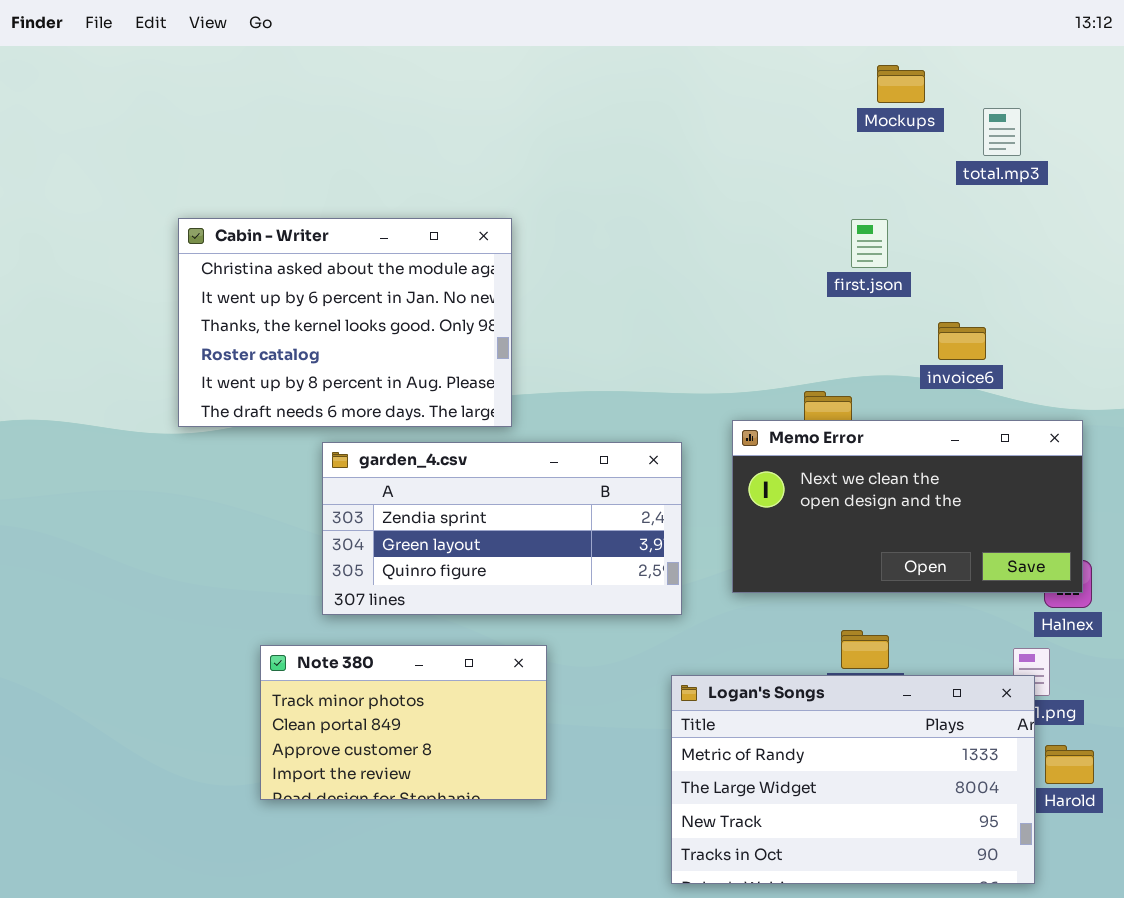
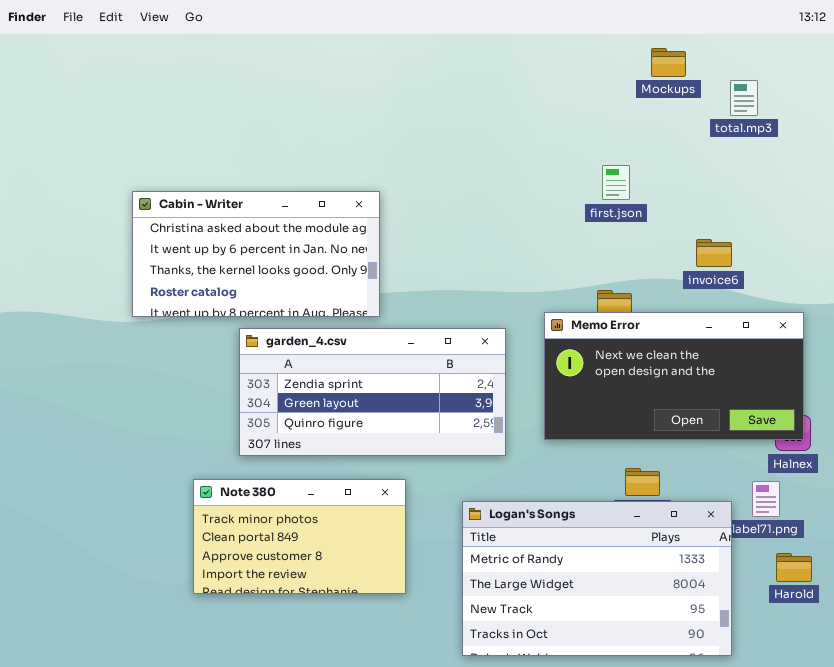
Cabin - Writer: [178,218,512,427] -> [132,191,380,317], resized
first.json: [851,219,888,268] -> [602,165,630,200], moved
Logan's Songs: [671,675,1035,884] -> [462,501,732,656], moved

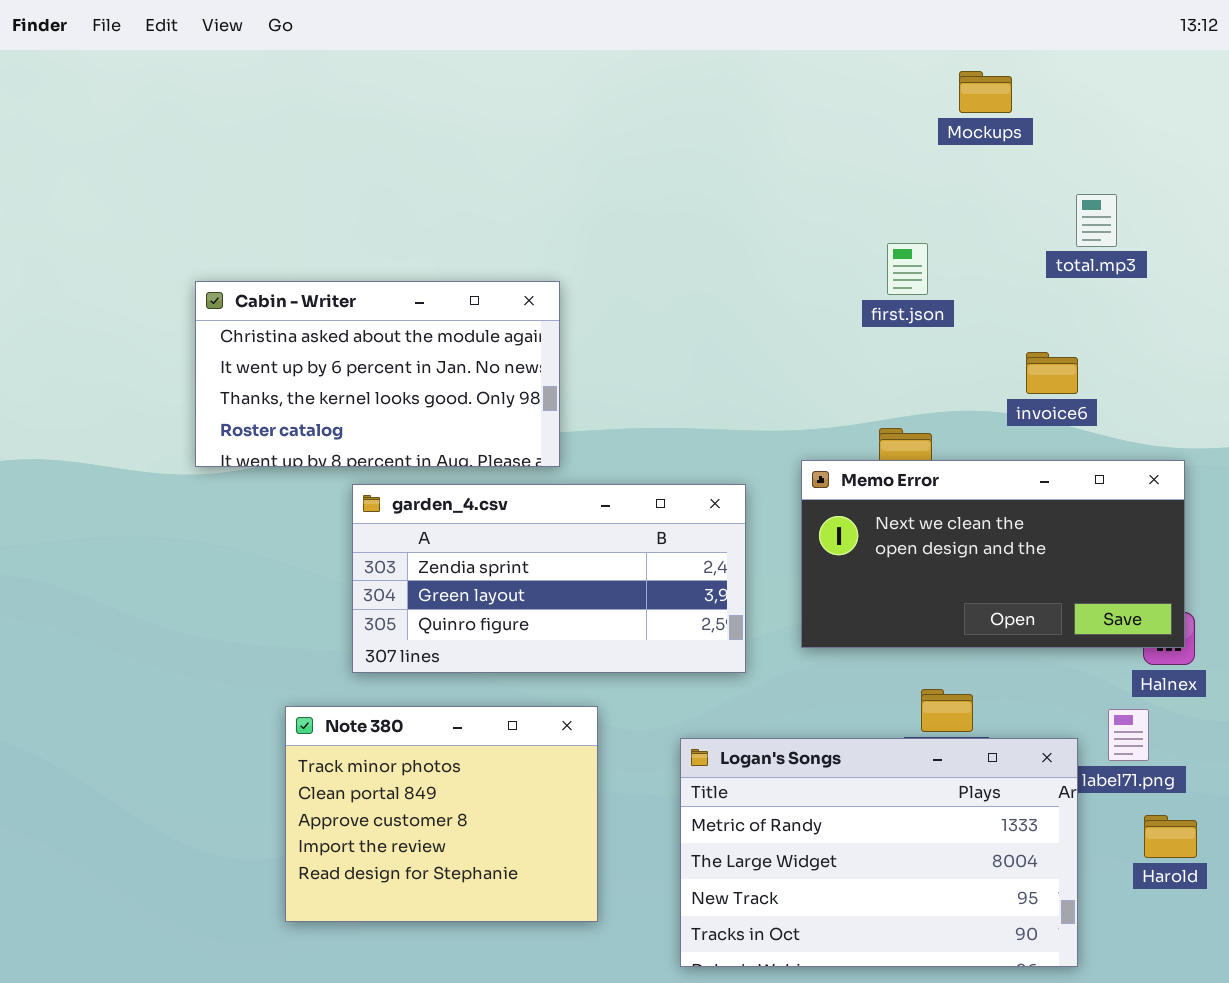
total.mp3: [730,80,758,116] -> [1076,194,1117,247], moved
Note 380: [193,479,406,594] -> [285,706,598,922], resized

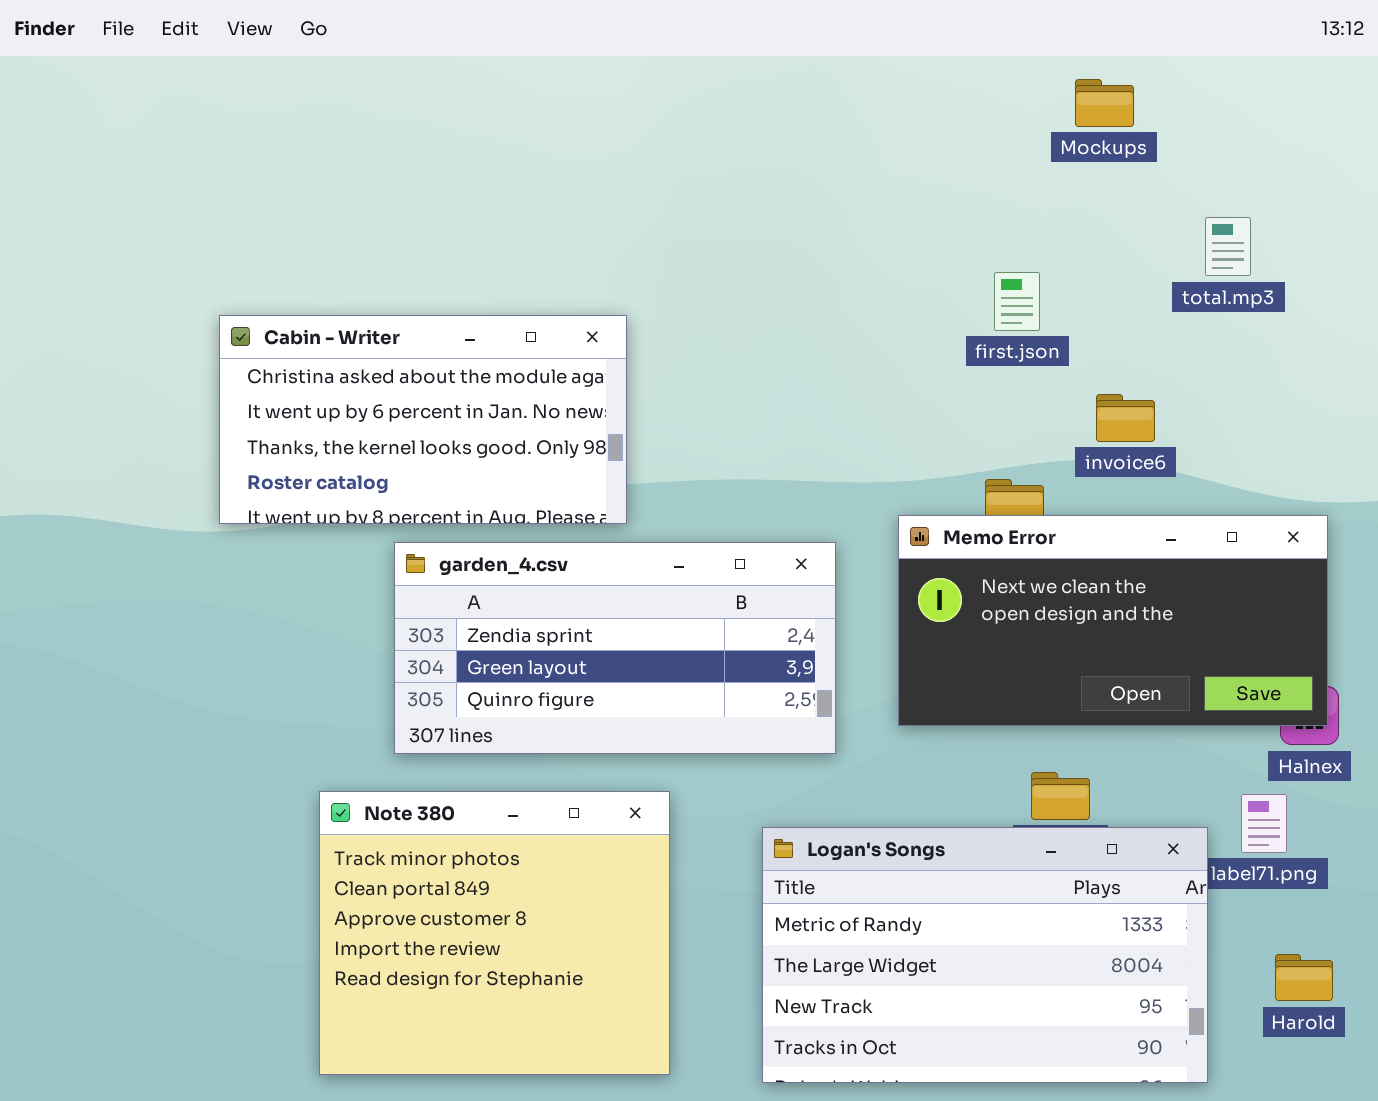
invoice6: [1026,352,1078,394] -> [1096,394,1155,442], moved
Note 380: [285,706,598,922] -> [319,791,670,1075], resized
Harold: [1144,815,1197,858] -> [1275,954,1333,1001], moved

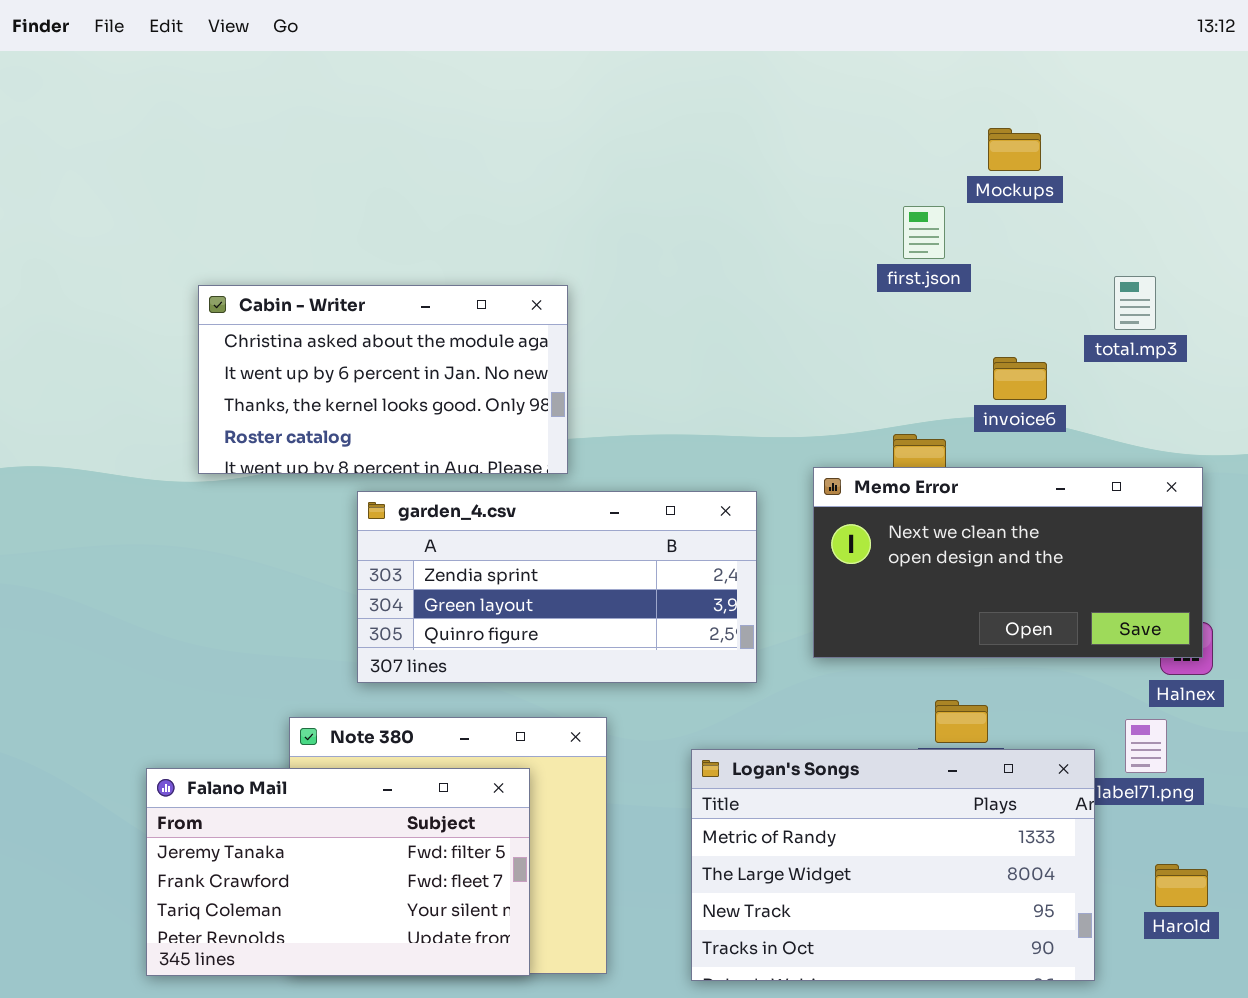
Mockups: [1075,79,1134,127] -> [988,128,1041,171], moved
total.mp3: [1205,217,1251,276] -> [1114,276,1156,330], moved
first.json: [994,272,1040,331] -> [903,206,945,259], moved
Falano Mail: none -> [146,768,530,976], opened

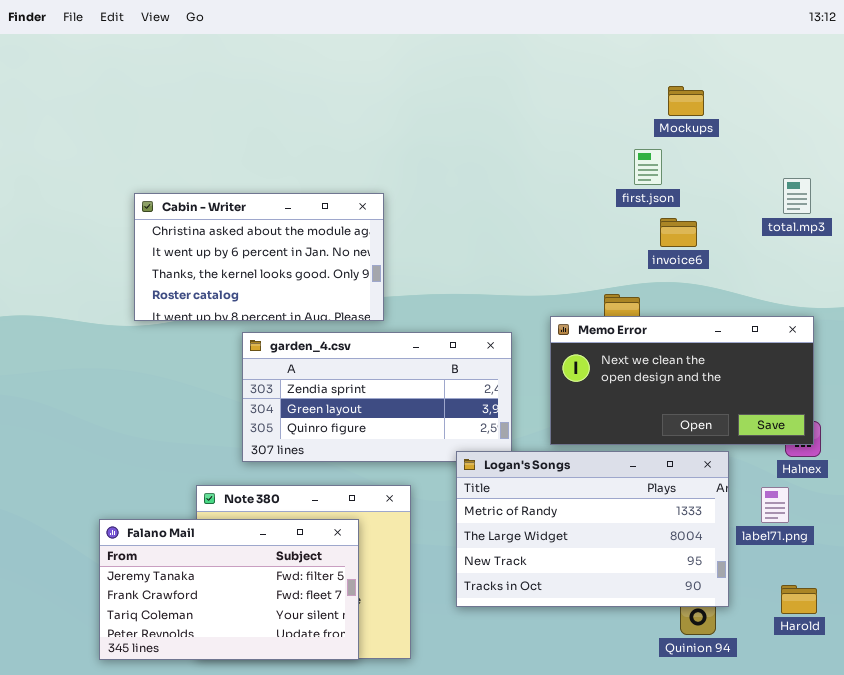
first.json: [903,206,945,259] -> [634,149,662,185], moved
total.mp3: [1114,276,1156,330] -> [783,178,811,214], moved
invoice6: [993,357,1047,400] -> [660,218,697,247], moved
Logan's Songs: [691,749,1095,981] -> [456,451,729,607], moved

